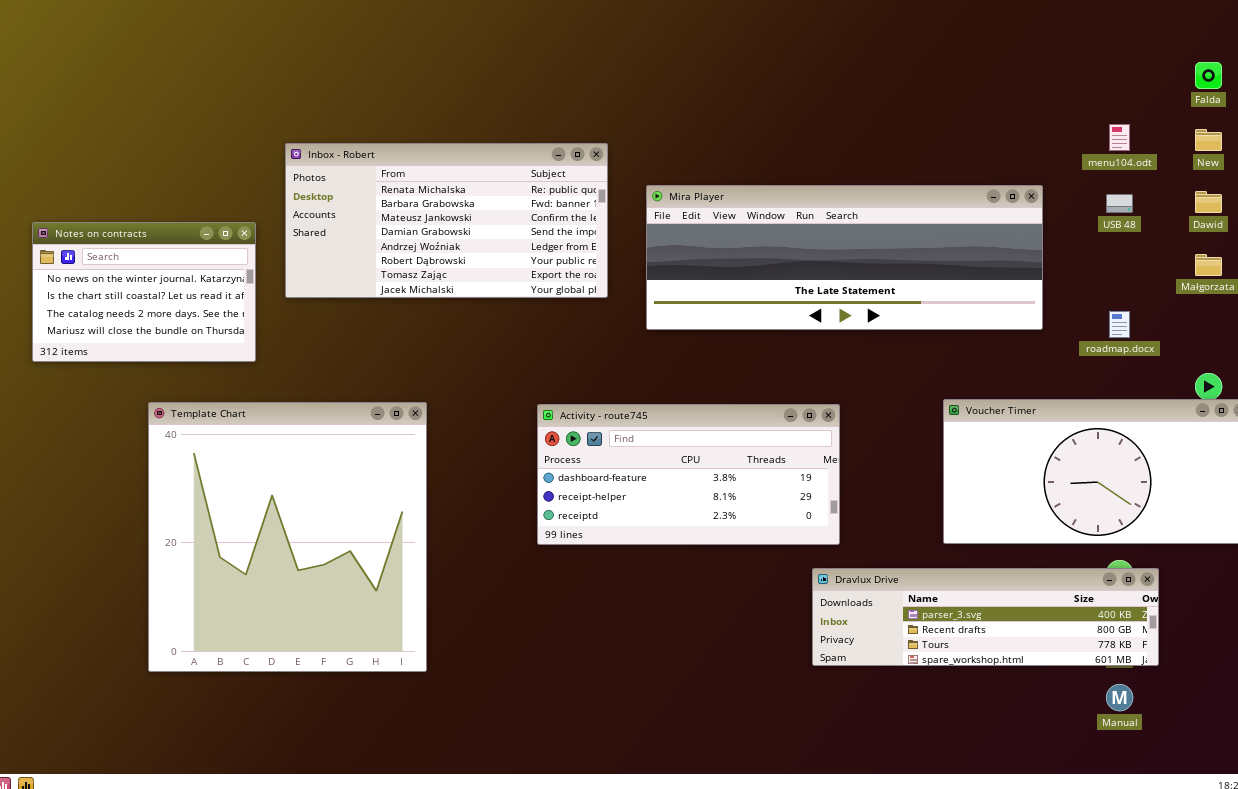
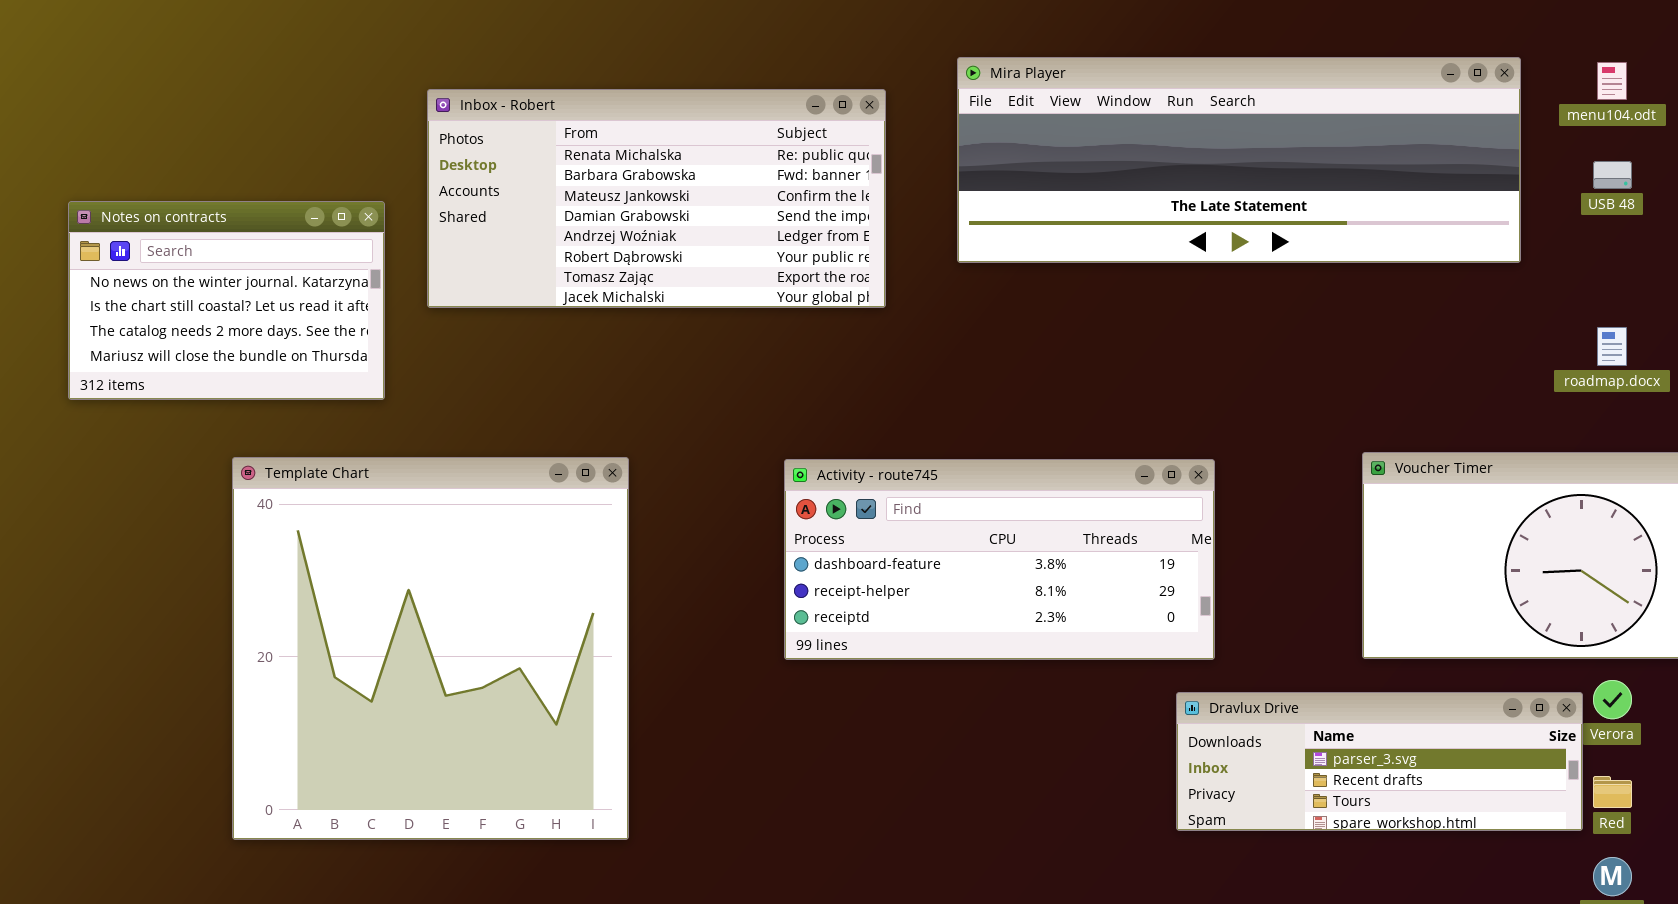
Mira Player: [646,185,1043,330] -> [957,57,1521,263], moved
Dravlux Drive: [812,568,1159,666] -> [1176,692,1583,831], resized

